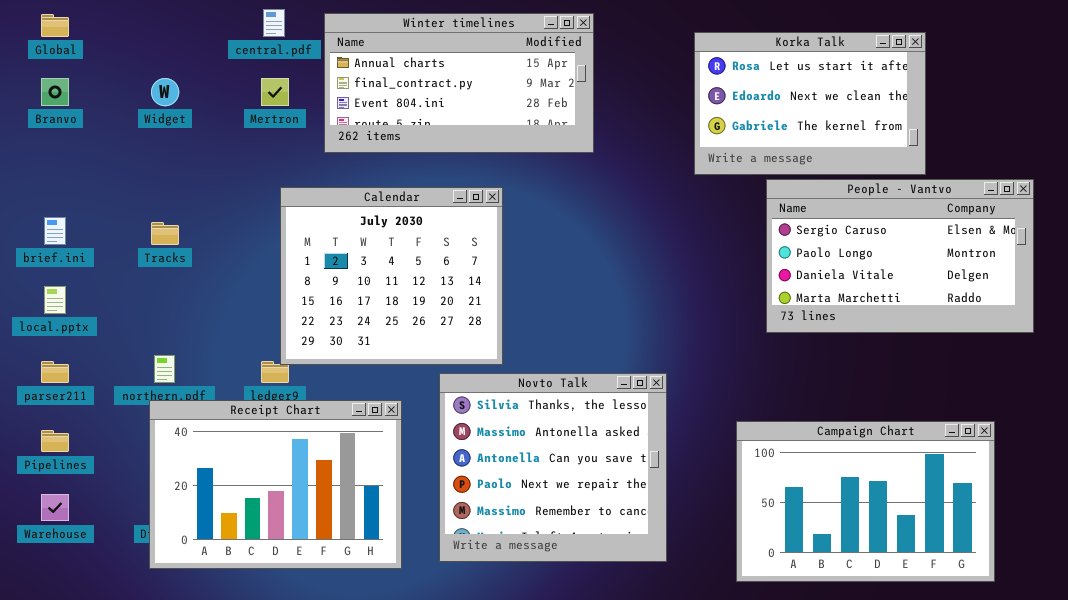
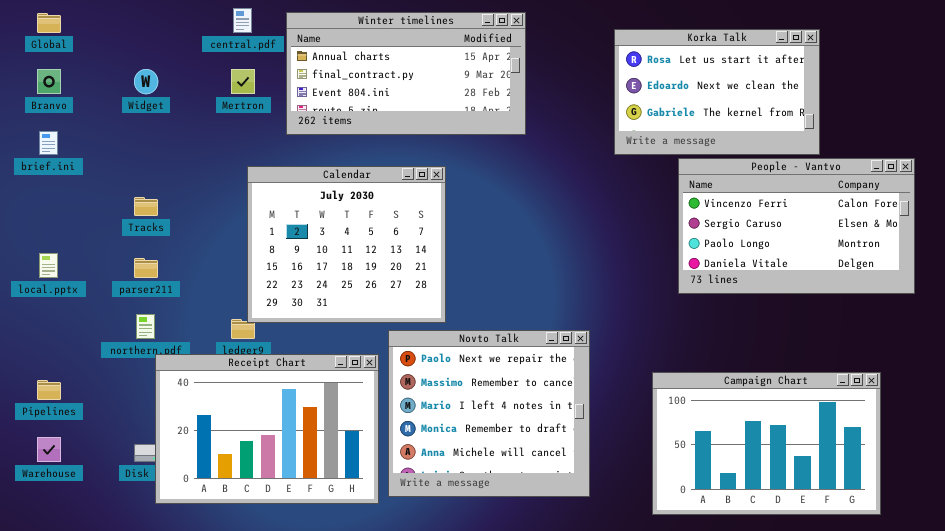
People - Vantvo: [766,179,1034,333] -> [678,158,915,294], scrolled up 1 row
brief.ini: [44,217,66,245] -> [39,131,58,155], moved
parser211: [41,361,69,383] -> [134,258,158,278], moved
Novto Talk: [439,373,667,562] -> [388,330,590,497], scrolled down 3 rows
Receipt Chart: [149,400,402,569] -> [155,354,379,504], moved

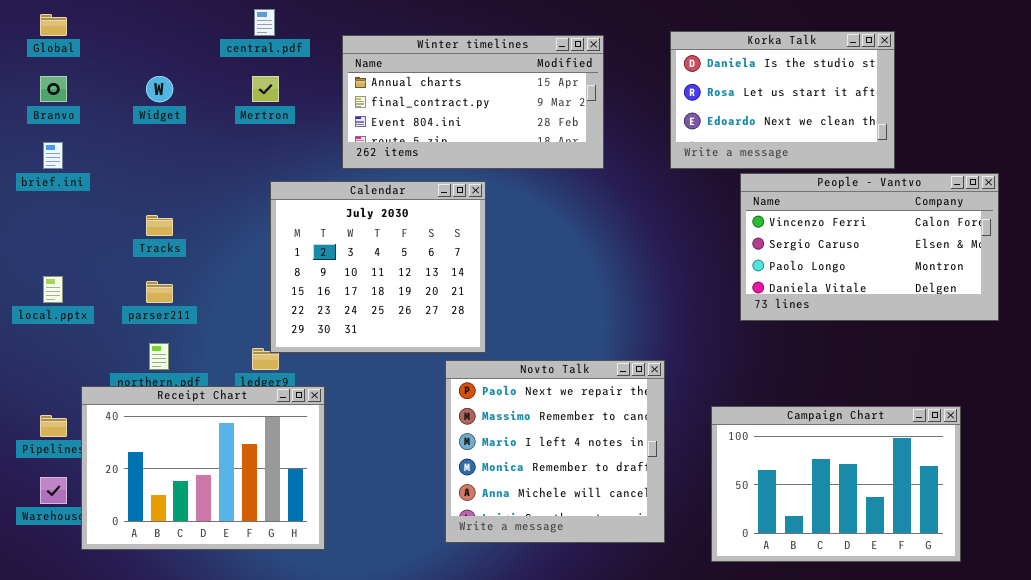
Winter timelines: [286,12,526,135] -> [342,35,604,169], moved
Korka Talk: [614,29,820,155] -> [670,31,895,169], scrolled up 1 row
Novto Talk: [388,330,590,497] -> [445,360,665,543], moved
Receipt Chart: [155,354,379,504] -> [81,386,325,550], moved

